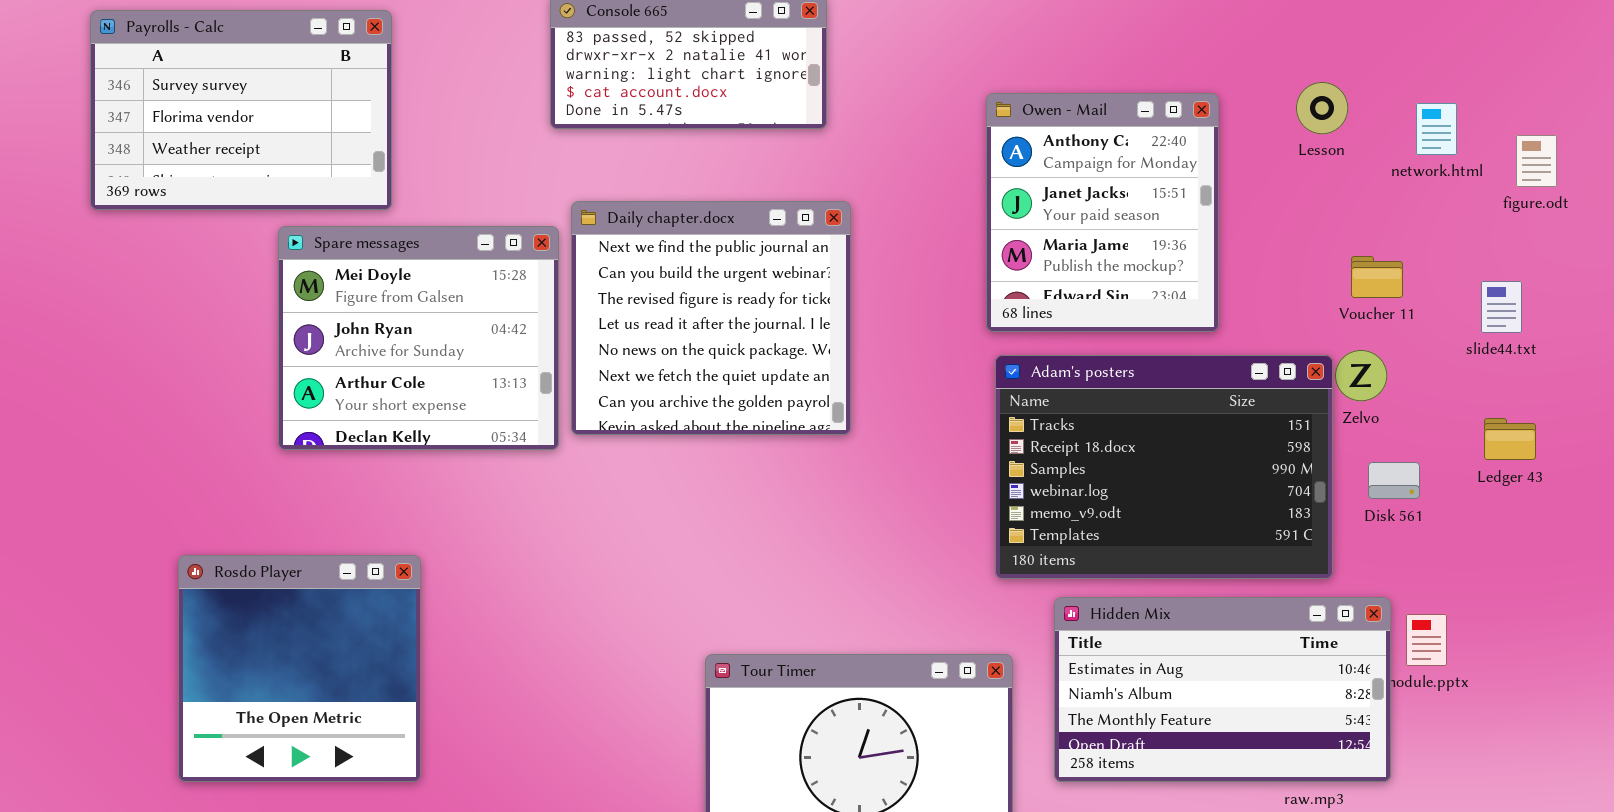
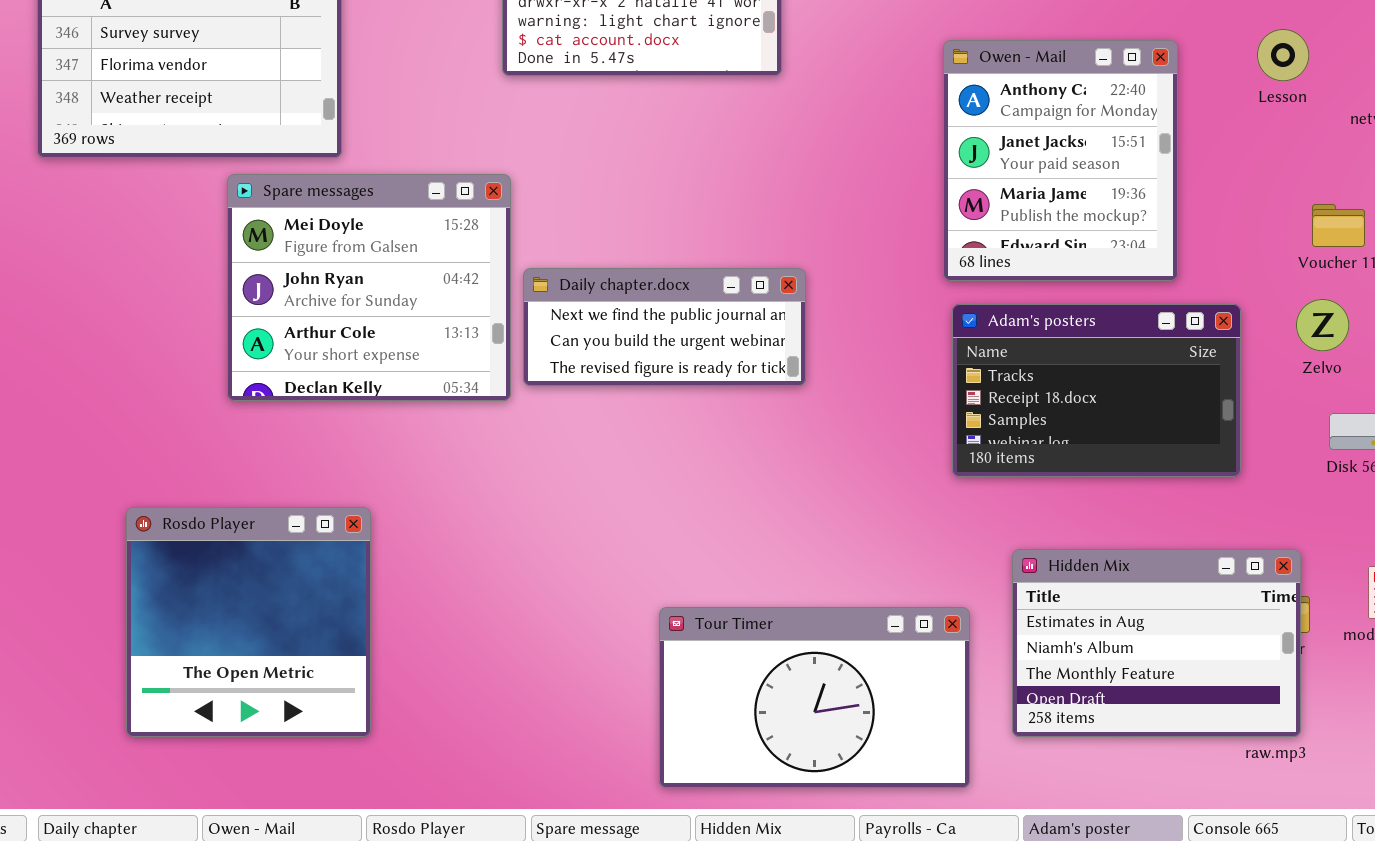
Daily chapter.docx: [571,201,851,435] -> [523,268,806,386], resized
Adam's posters: [995,355,1333,579] -> [952,304,1241,477], resized
Hidden Mix: [1054,597,1391,782] -> [1012,549,1301,737], resized

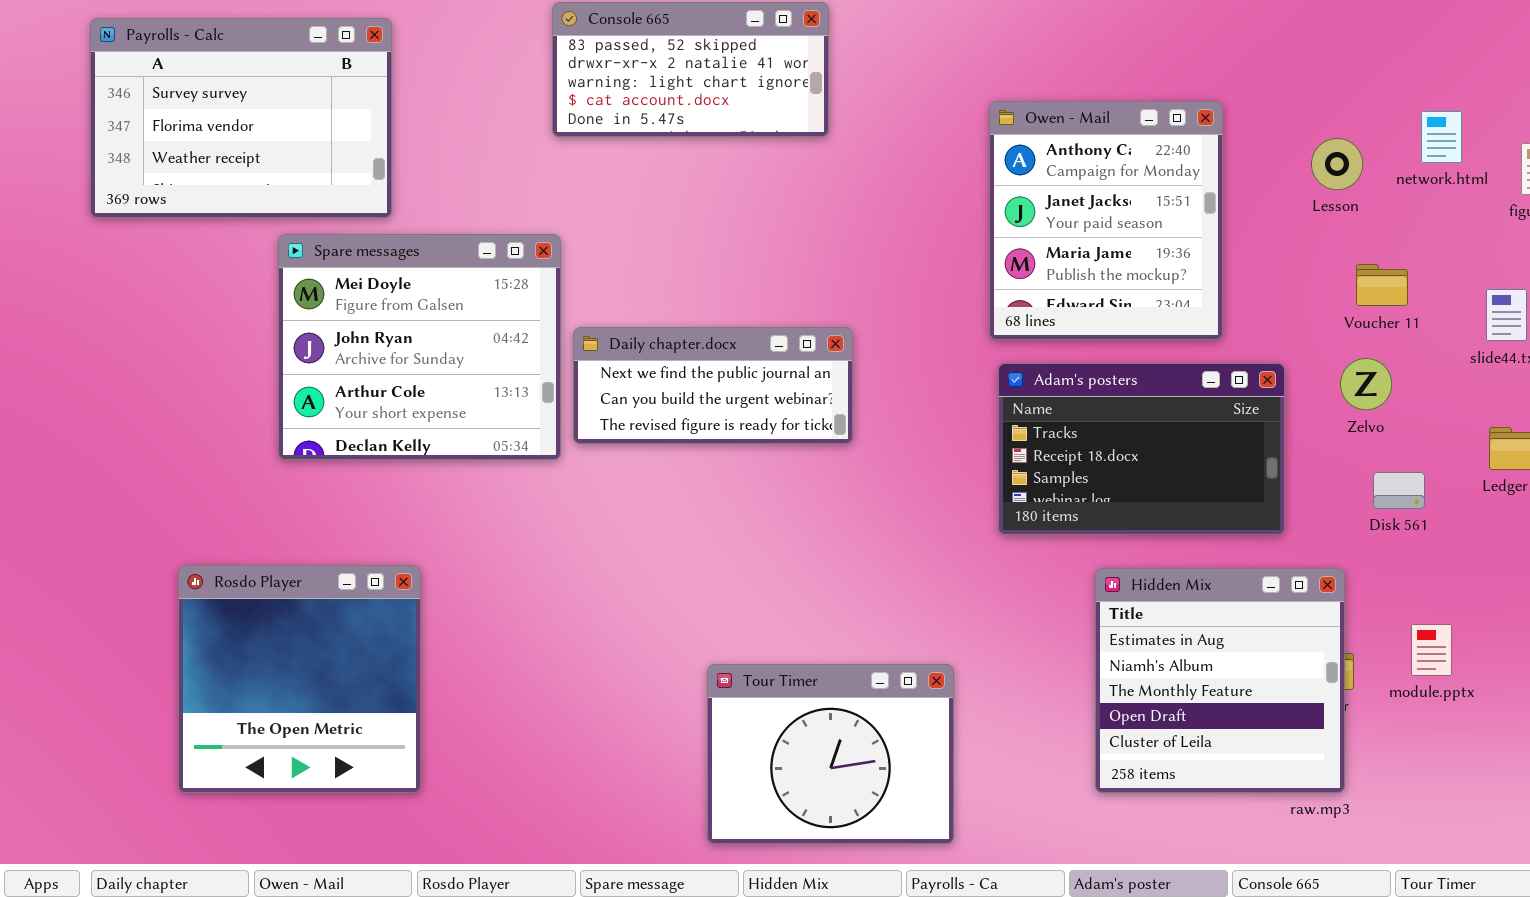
Lesson: [1257,29,1309,81] -> [1311,138,1363,190], moved
Hidden Mix: [1012,549,1301,737] -> [1095,568,1345,793], resized
Tour Timer: [659,607,970,788] -> [707,664,954,844], resized

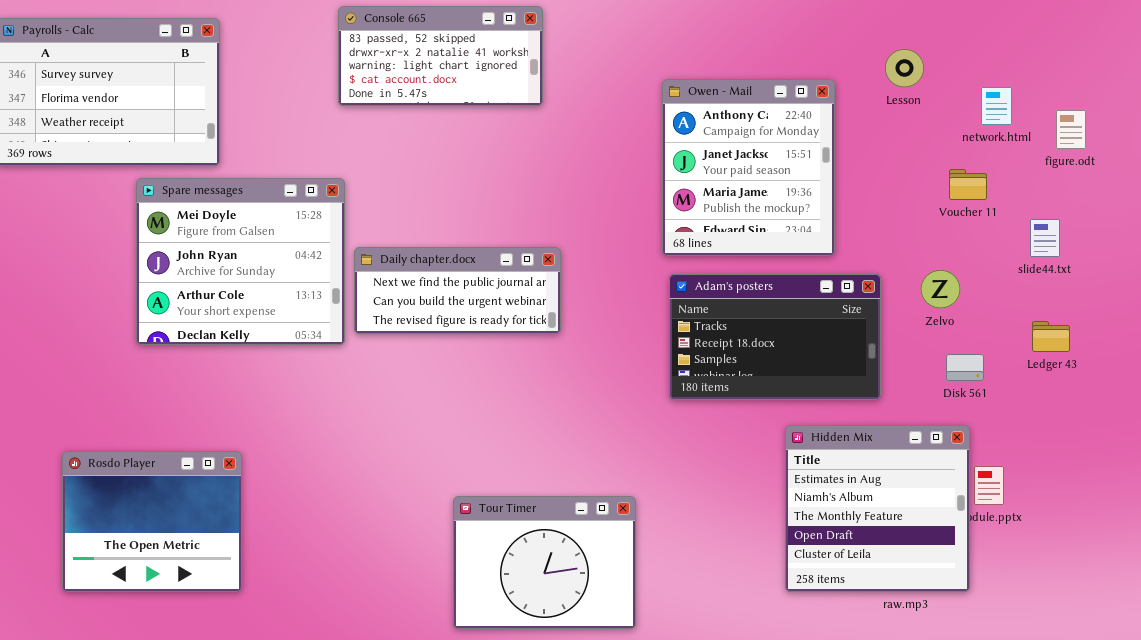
Lesson: [1311,138,1363,190] -> [885,49,924,87], moved
Voucher 11: [1356,264,1408,306] -> [949,169,987,200], moved
Rosdo Player: [178,565,421,793] -> [62,451,242,592], resized
Hidden Mix: [1095,568,1345,793] -> [785,425,970,592], moved

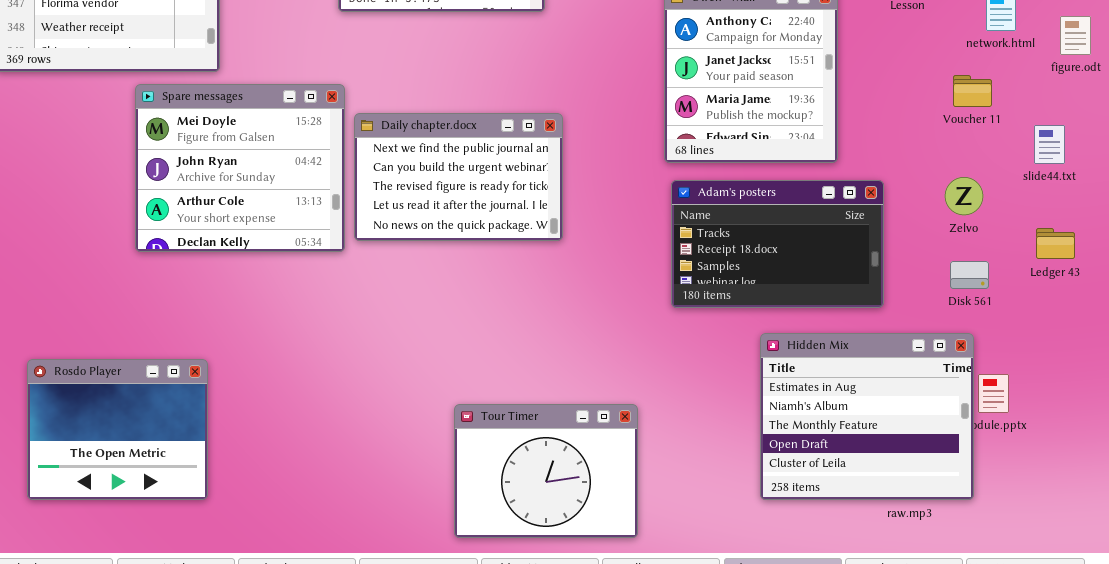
Daily chapter.docx: [354,247,561,334] -> [354,113,563,241], resized
Zelvo: [921,270,960,308] -> [945,177,983,215], moved
Hidden Mix: [785,425,970,592] -> [760,333,974,500], resized
Rosdo Player: [62,451,242,592] -> [27,359,208,500], moved

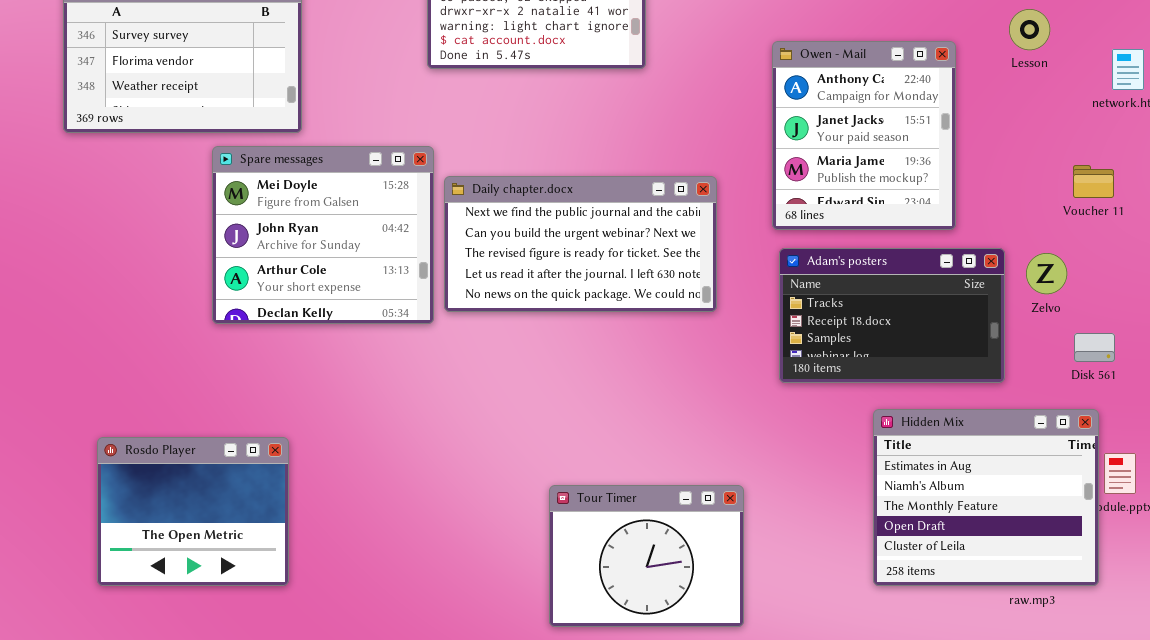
Voucher 11: [953,75,992,107] -> [1073,165,1114,198], moved
Daily chapter.docx: [354,113,563,241] -> [444,176,717,312], resized
Zelvo: [945,177,983,215] -> [1026,253,1067,294], moved

